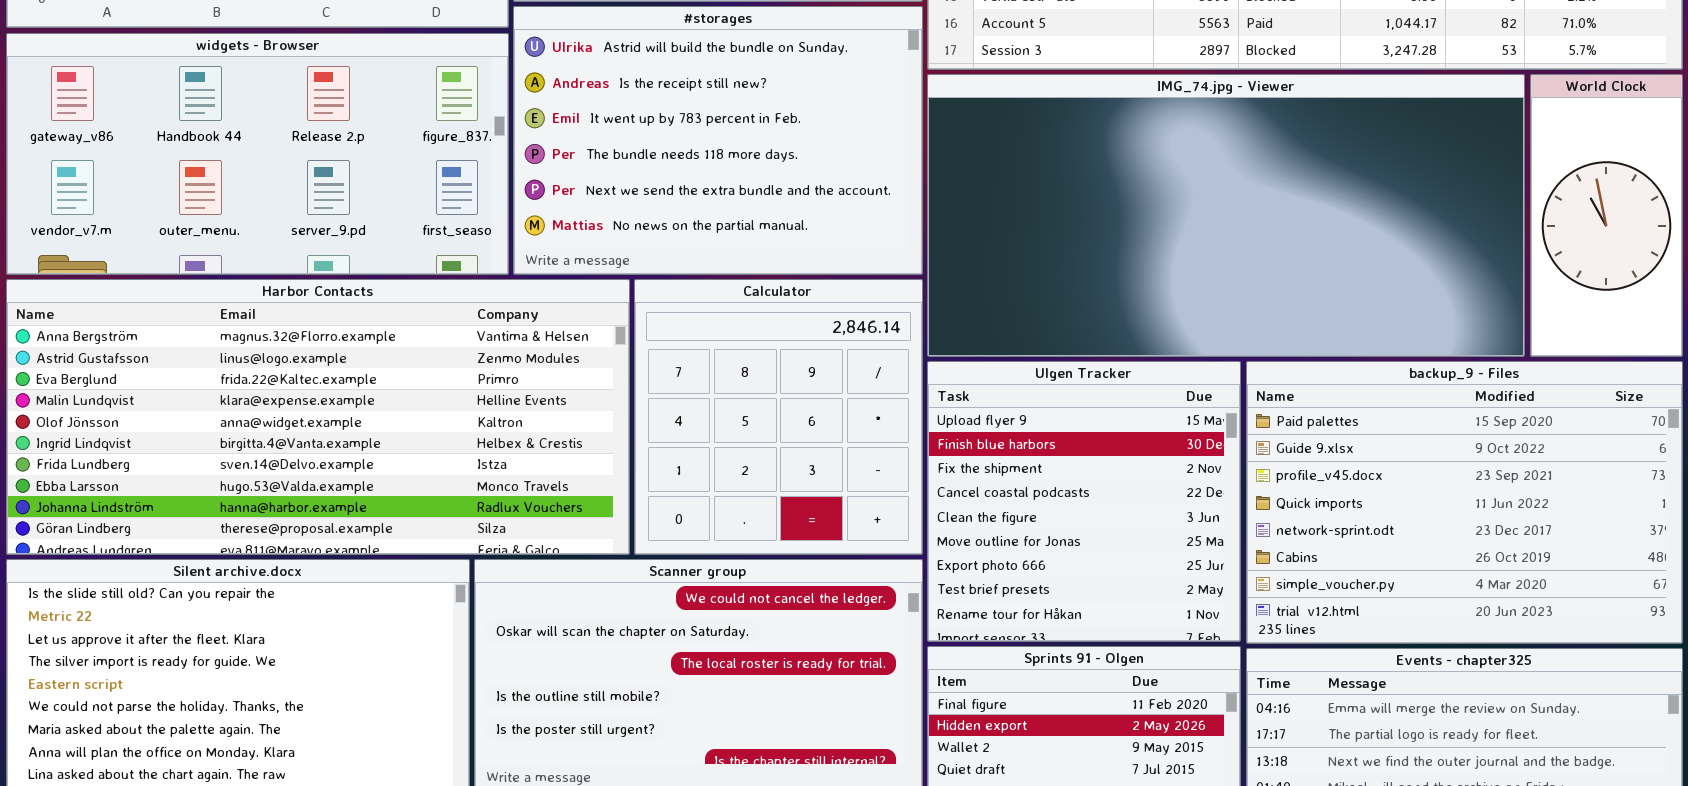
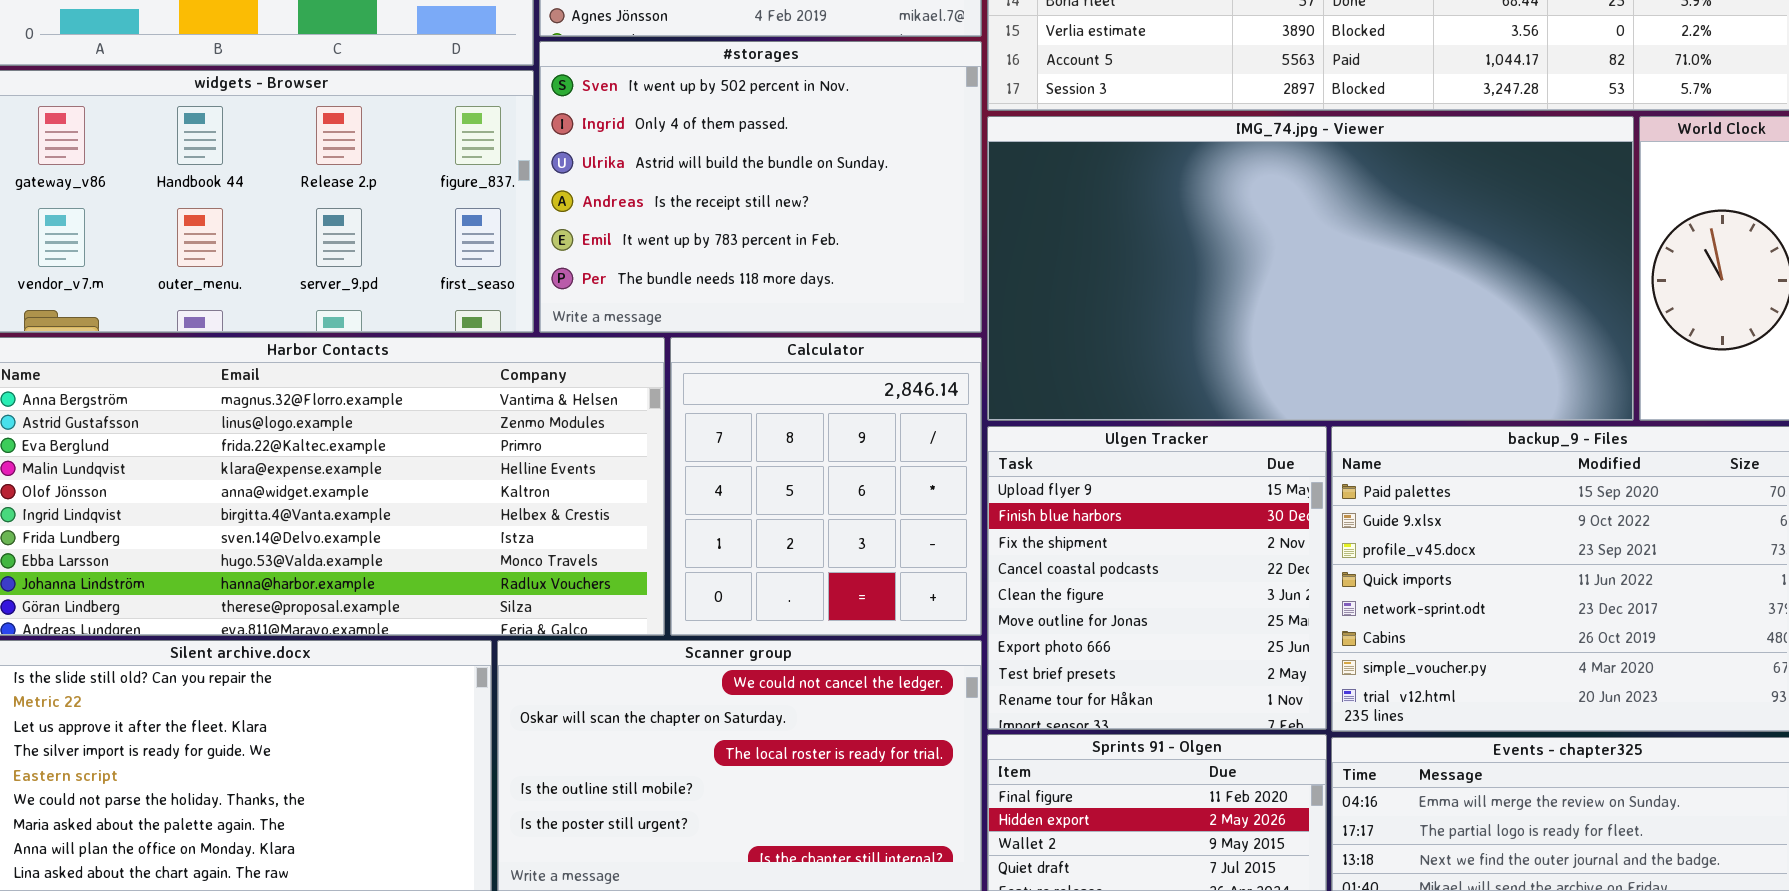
#storages: [513,6,923,275] -> [539,41,982,333], scrolled up 2 rows

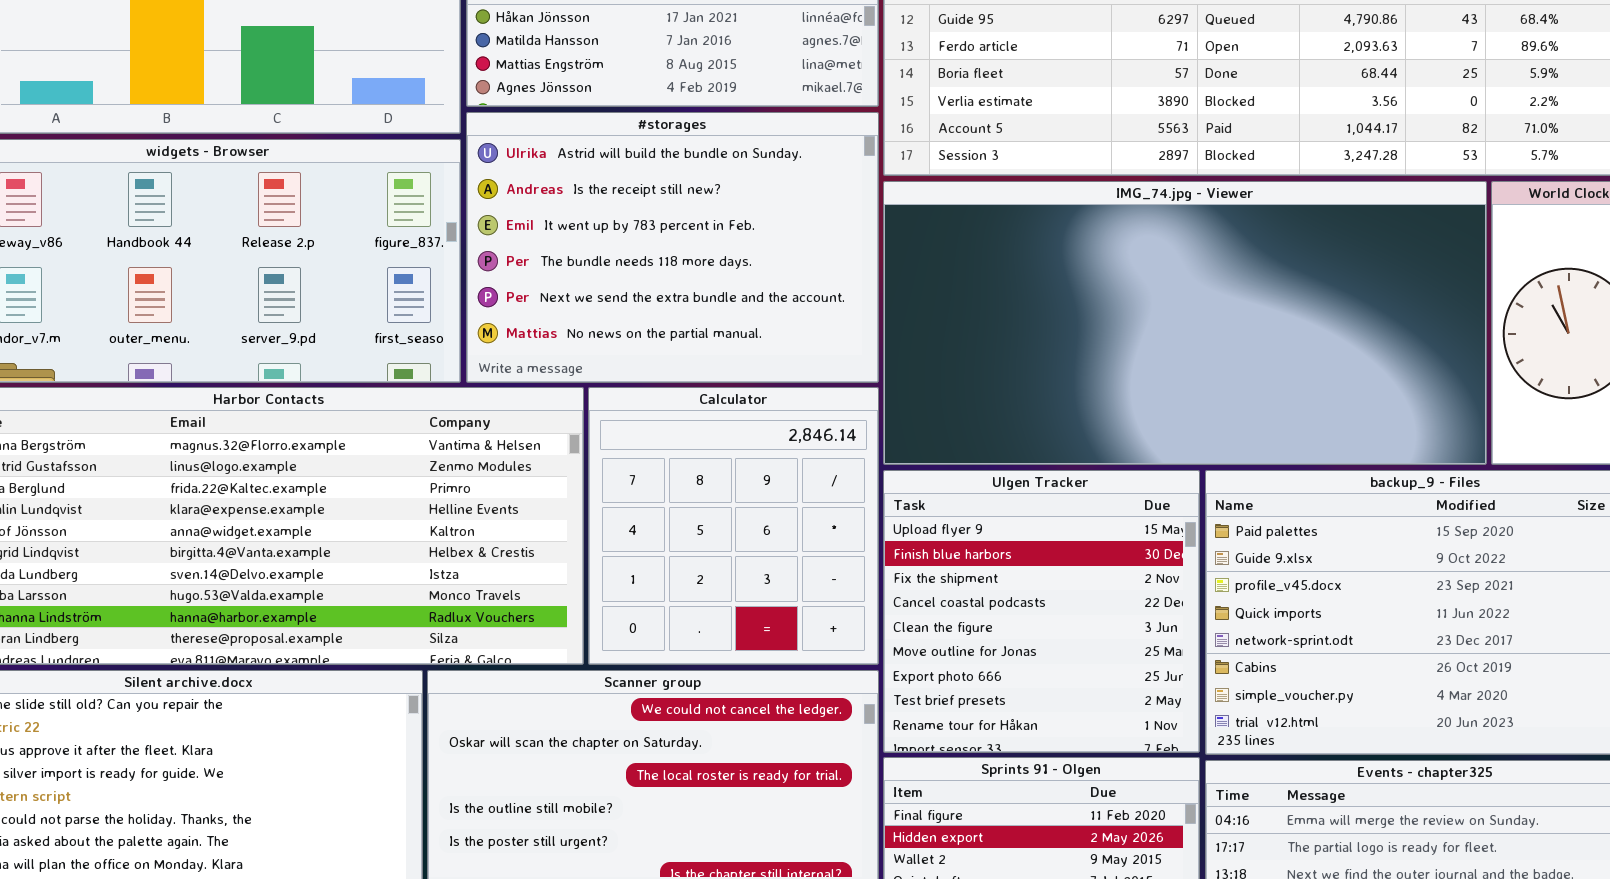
#storages: [539,41,982,333] -> [466,112,879,383], scrolled down 2 rows

